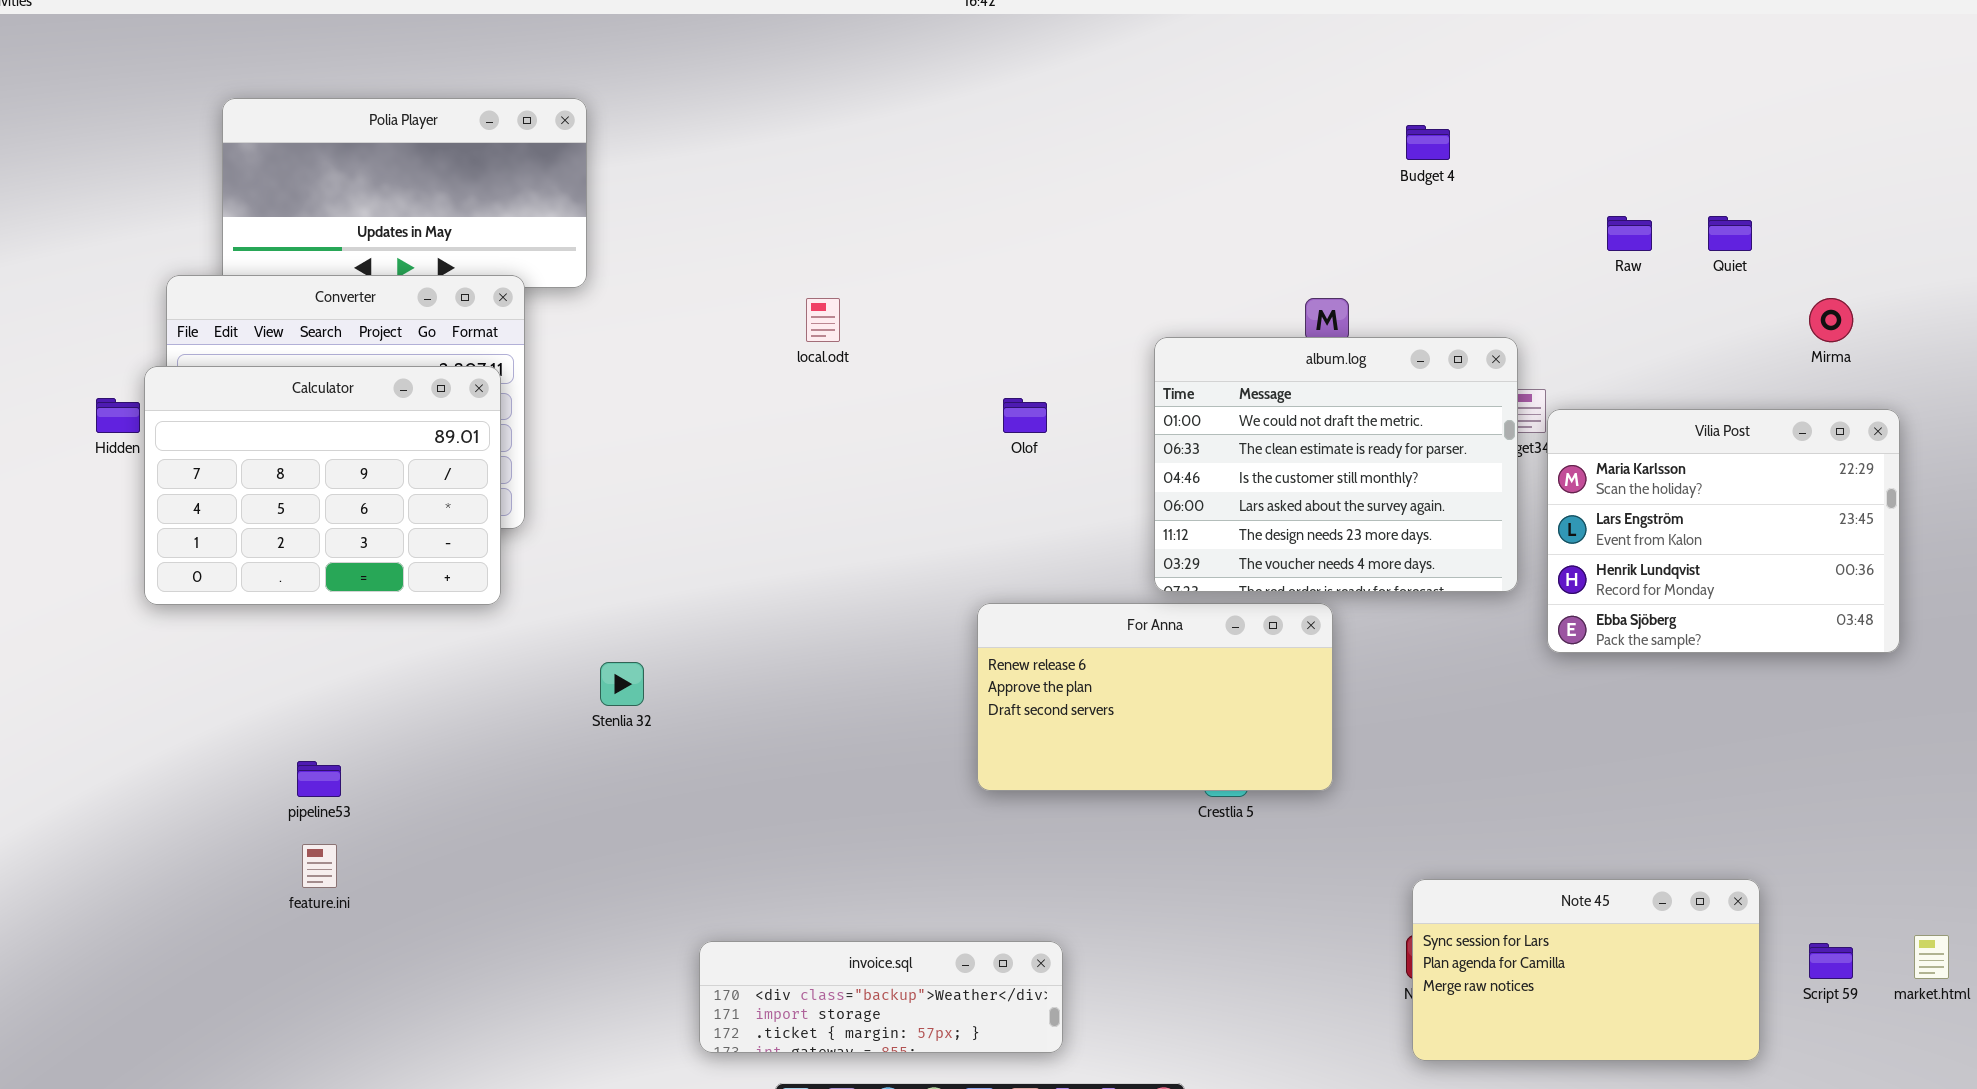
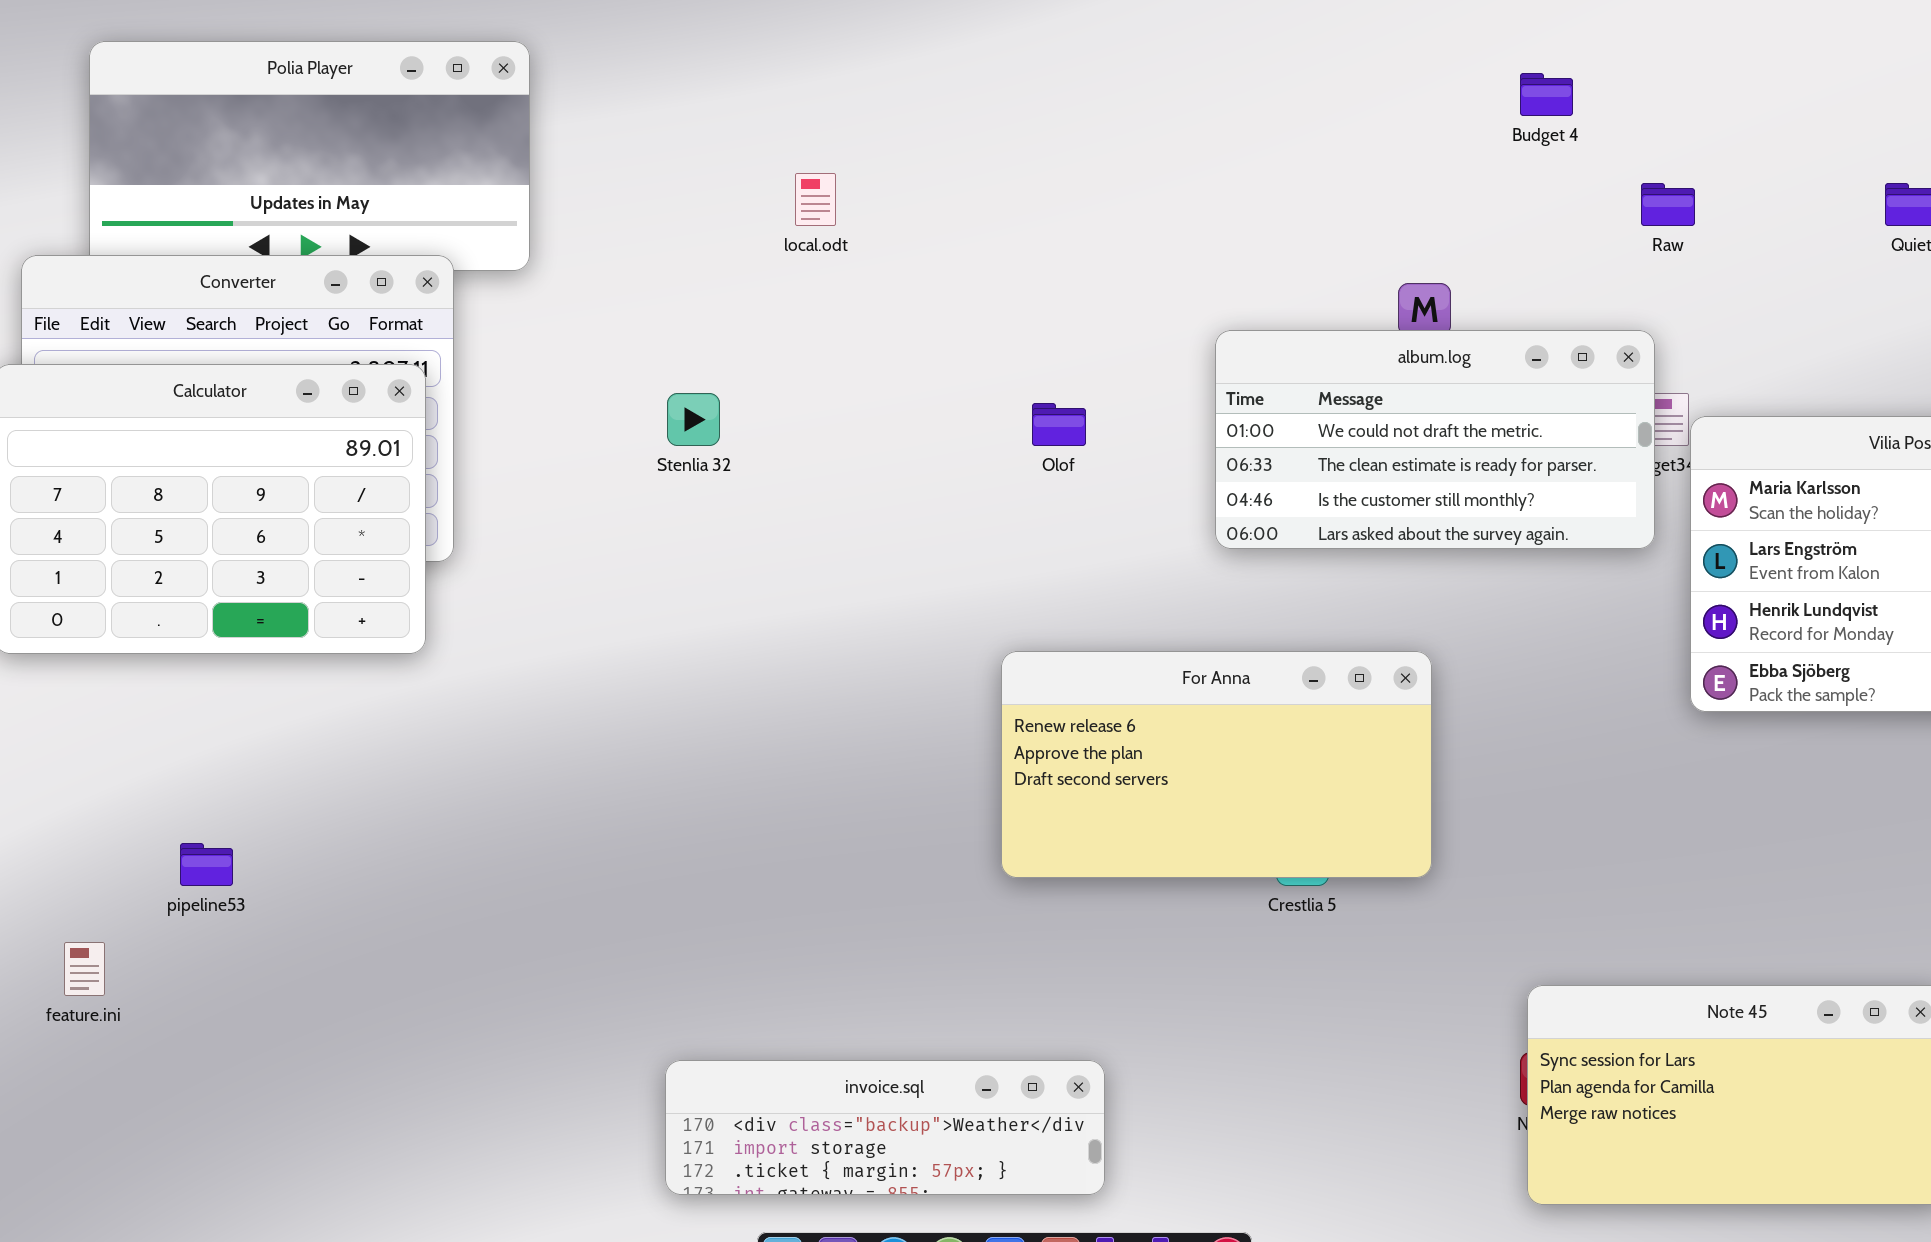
Raw: [1607,216,1652,251] -> [1641,183,1695,226], moved
local.odt: [806,298,840,342] -> [795,173,836,226], moved
album.log: [1154,337,1518,592] -> [1215,330,1655,549], resized
Stenlia 32: [600,662,644,706] -> [667,393,720,446], moved
feature.ini: [302,844,337,888] -> [64,942,105,996], moved

